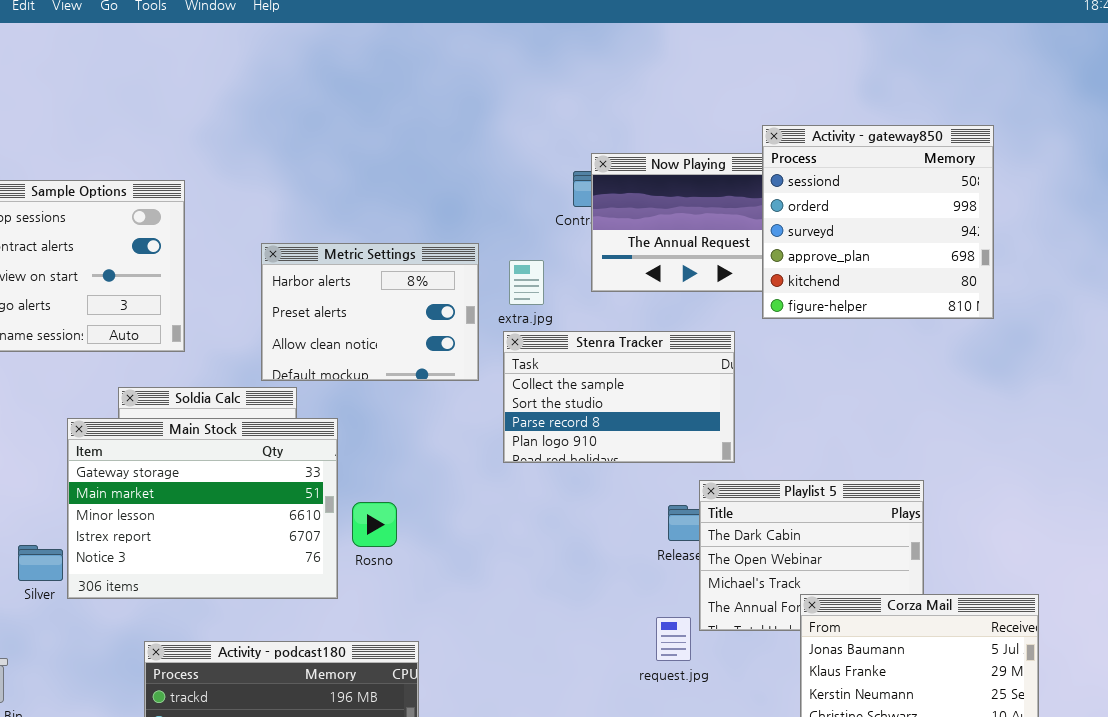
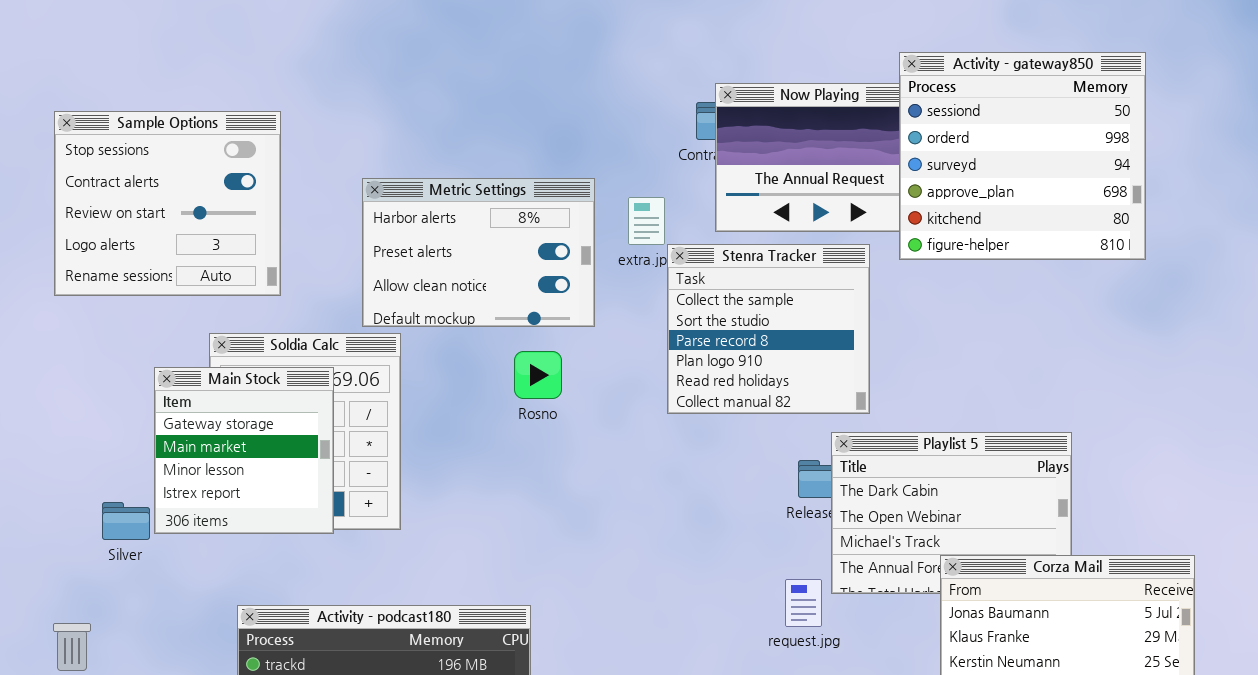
Stenra Tracker: [503,331,735,463] -> [667,244,870,414], resized
Main Stock: [67,418,338,599] -> [154,367,334,534], resized
Rosno: [352,502,397,547] -> [514,351,562,399], moved

